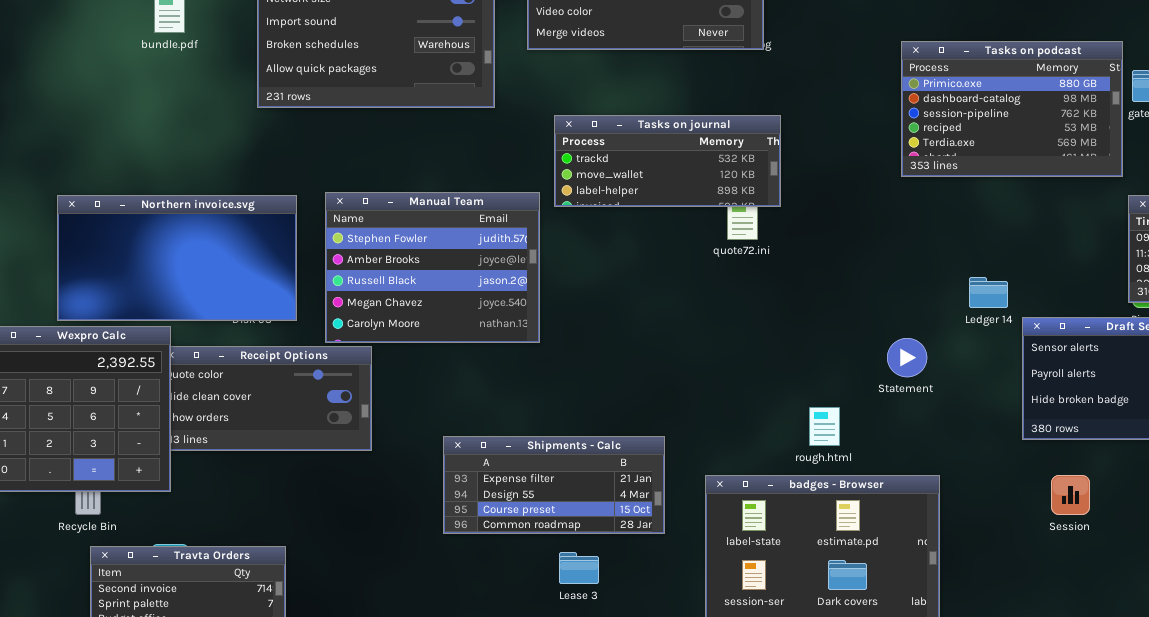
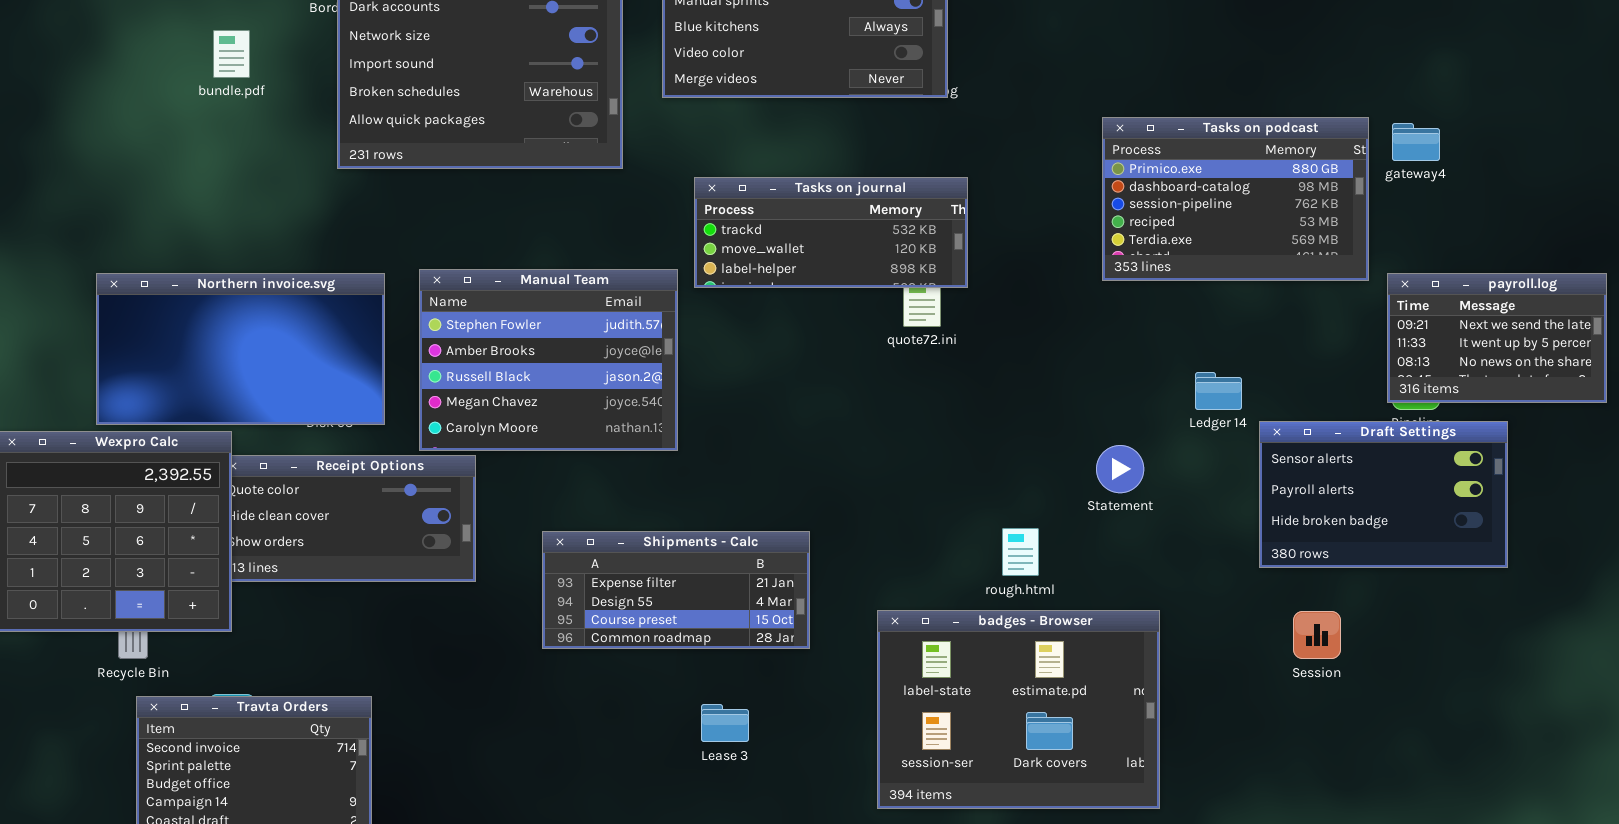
Tasks on podcast: [901,41,1123,177] -> [1102,117,1369,281], moved
Shipments - Calc: [443,436,665,534] -> [542,531,810,649], moved

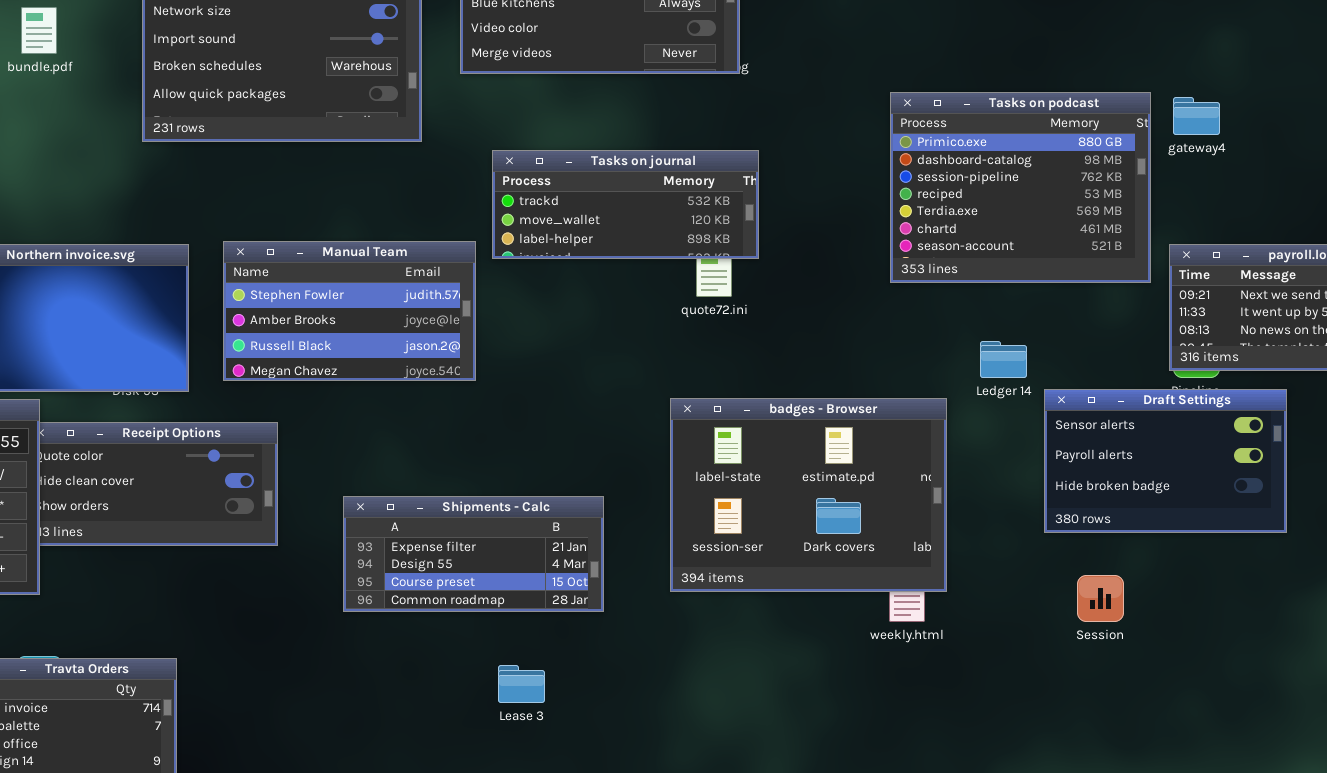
Tasks on podcast: [1102,117,1369,281] -> [890,92,1151,283], resized
Manual Team: [419,269,678,451] -> [223,241,476,381], resized
badges - Browser: [877,610,1160,809] -> [670,398,947,592], moved

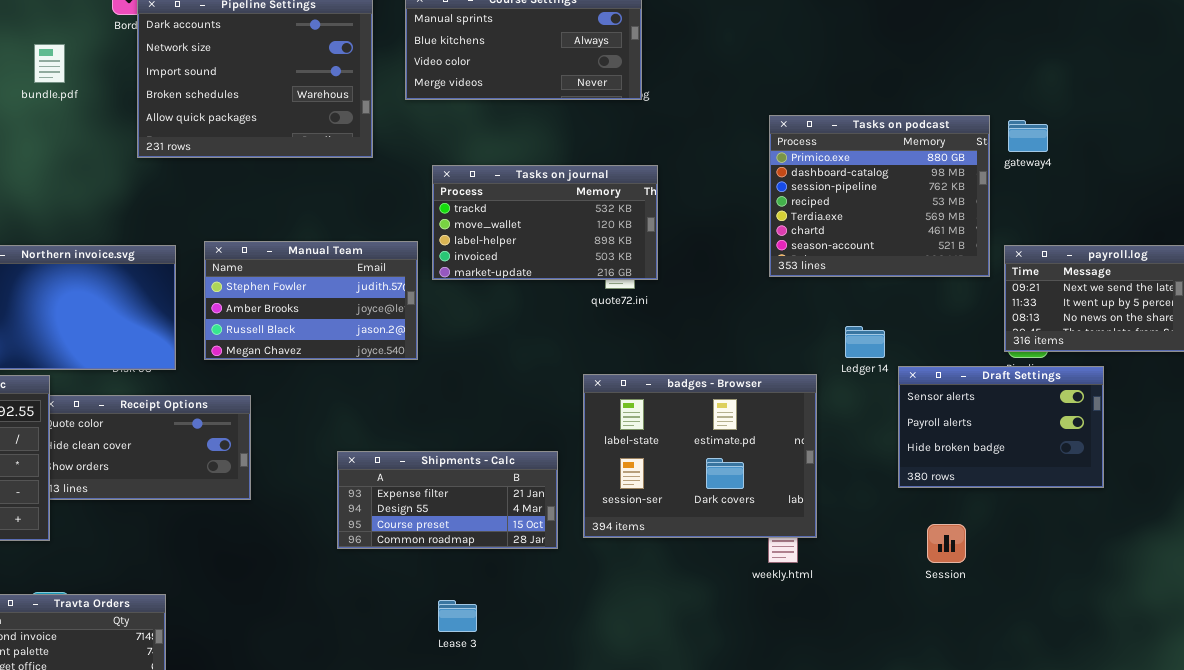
Tasks on journal: [492,150,759,259] -> [432,165,658,280], resized
Shipments - Calc: [343,496,604,612] -> [337,451,558,549], moved

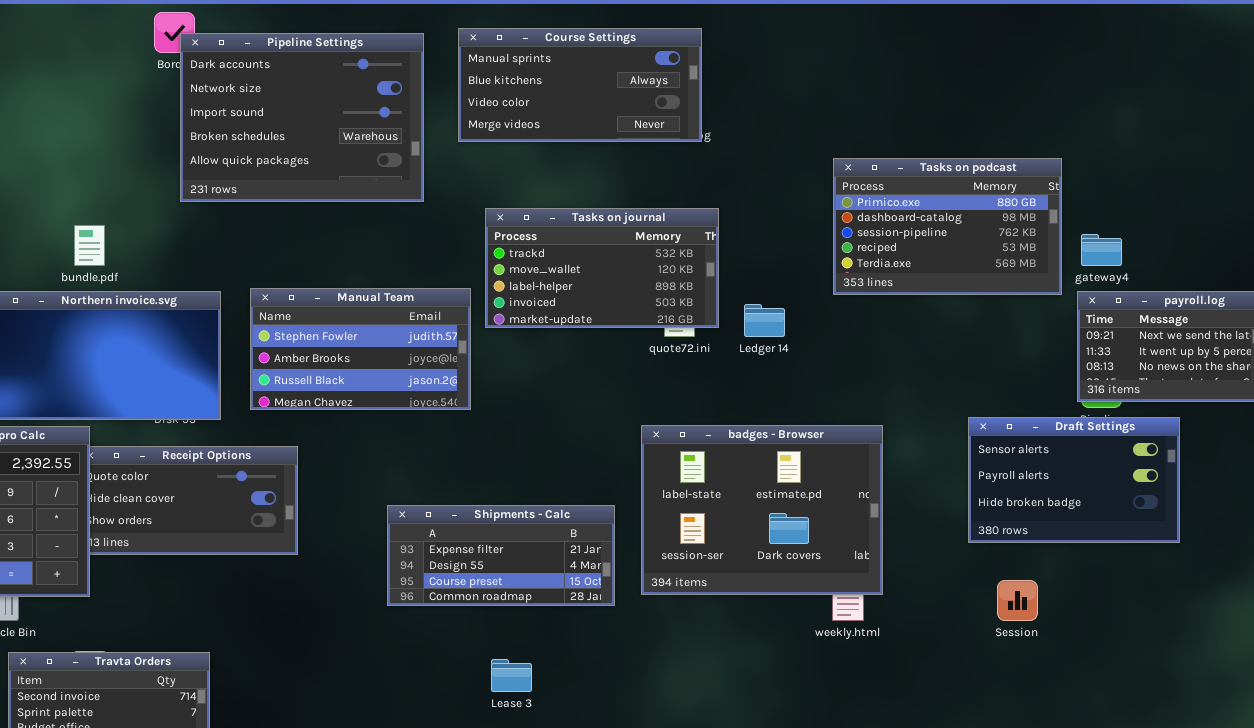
bundle.pdf: [34,44,65,83] -> [74,225,105,266], moved
Tasks on podcast: [769,115,990,277] -> [833,158,1062,295], resized
gateway4: [1008,120,1048,152] -> [1081,234,1122,266], moved
Ledger 14: [845,326,885,358] -> [744,304,785,337], moved

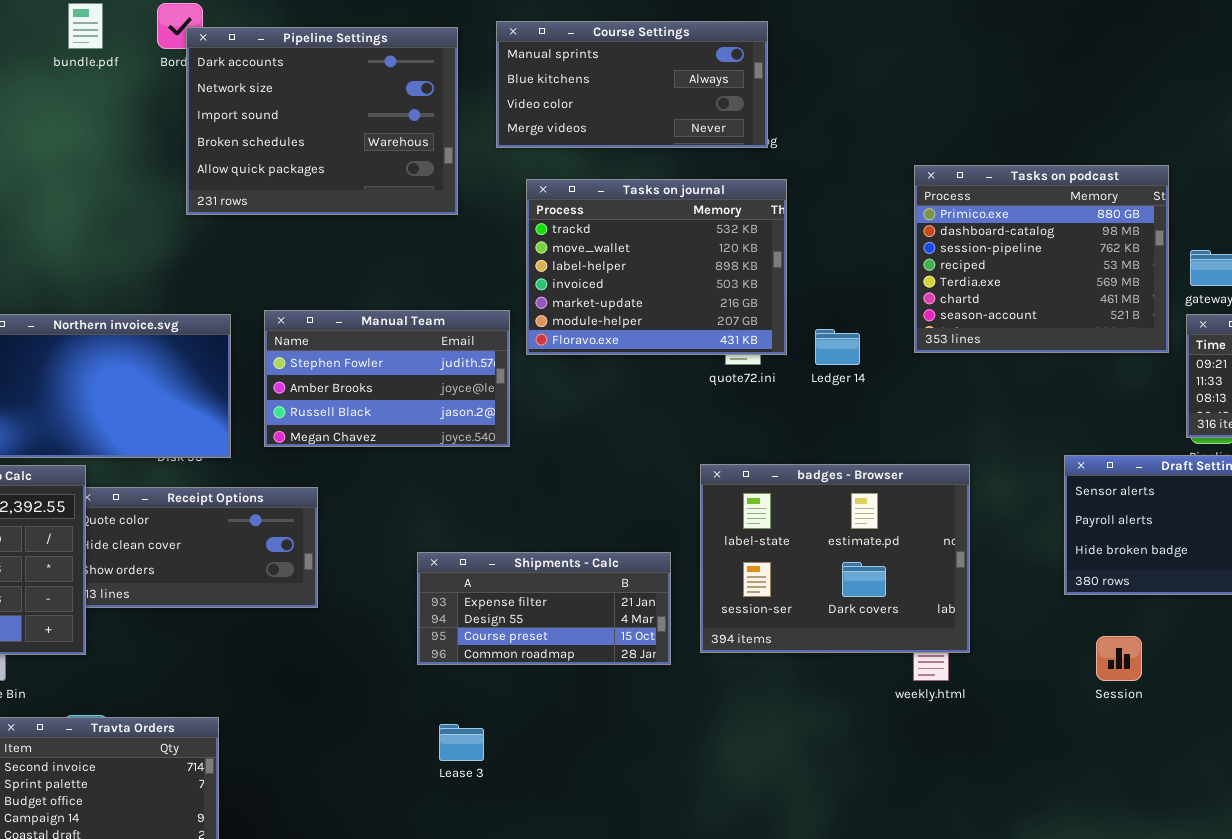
Tasks on podcast: [833,158,1062,295] -> [914,165,1169,353], resized
Tasks on journal: [485,208,719,328] -> [526,179,787,355], resized
bundle.pdf: [74,225,105,266] -> [68,3,103,49], moved
Lease 3: [491,659,532,692] -> [439,724,484,761], moved

